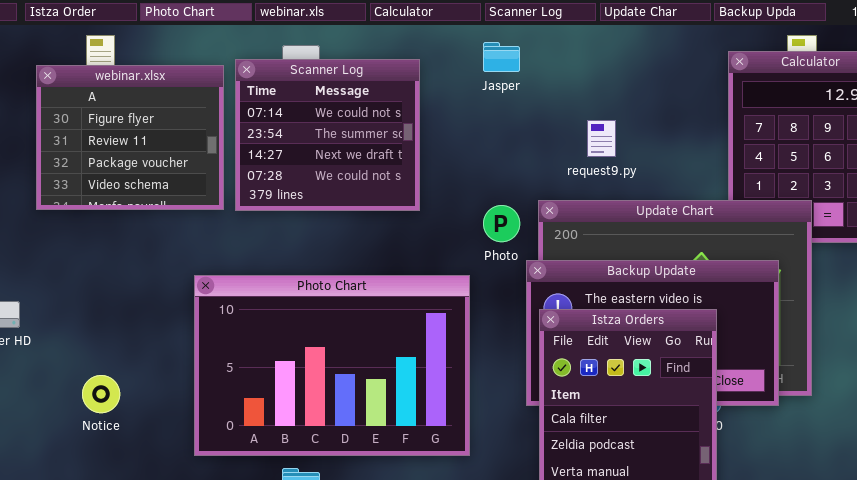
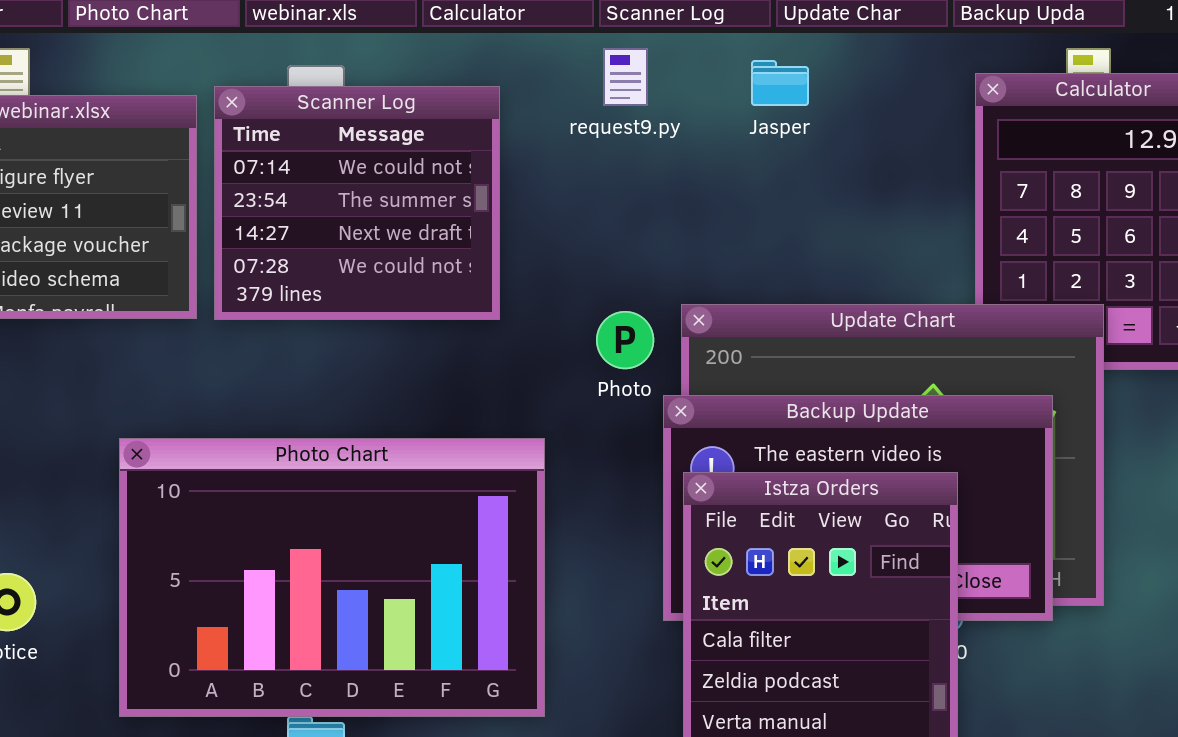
Jasper: [483,42,520,72] -> [751,60,809,106], moved
request9.py: [587,120,616,157] -> [603,48,648,106], moved
Photo Chart: [194,275,470,456] -> [119,438,545,717], moved

